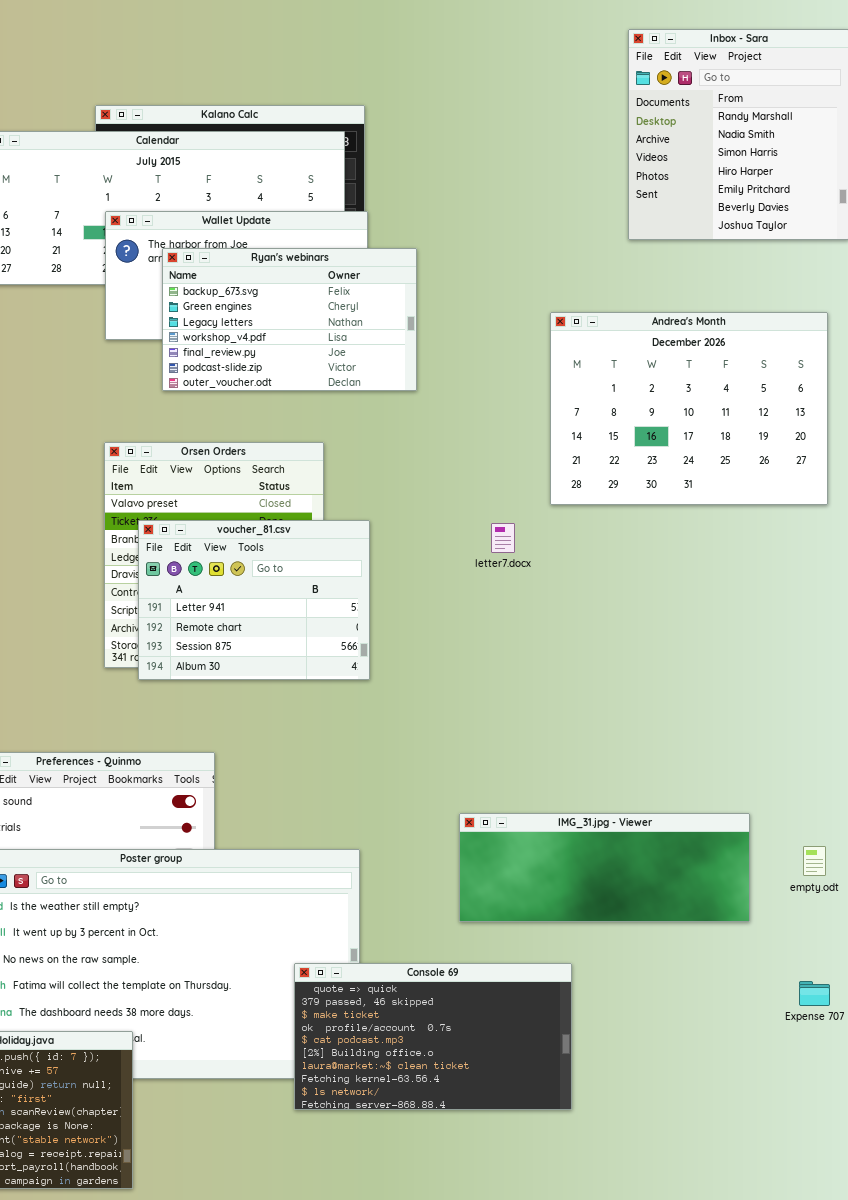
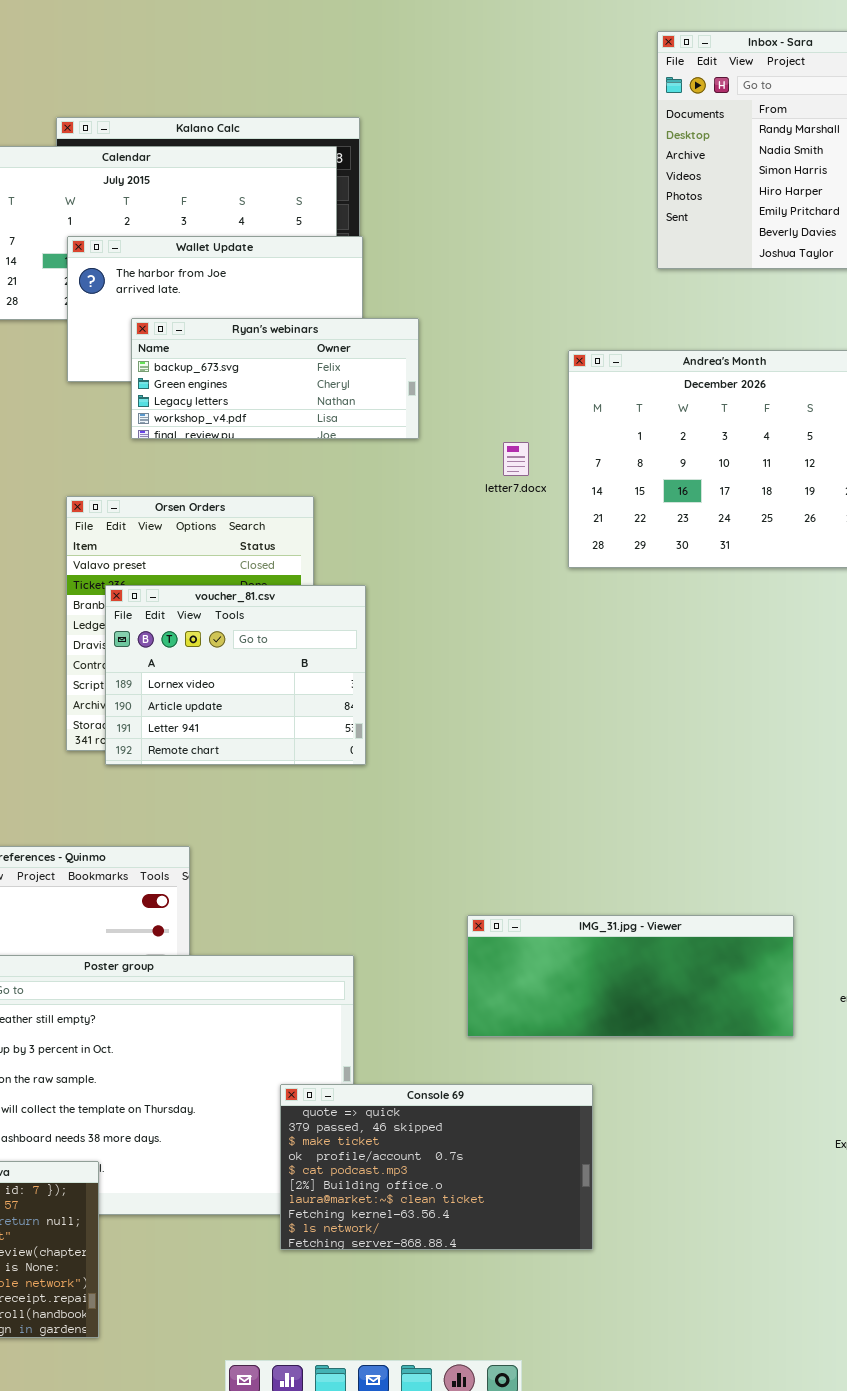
Ryan's webinars: [162,248,417,391] -> [131,318,419,439], resized
voucher_81.csv: [138,520,370,680] -> [105,585,366,765], scrolled up 2 rows
letter7.docx: [491,523,515,553] -> [503,442,529,476], moved

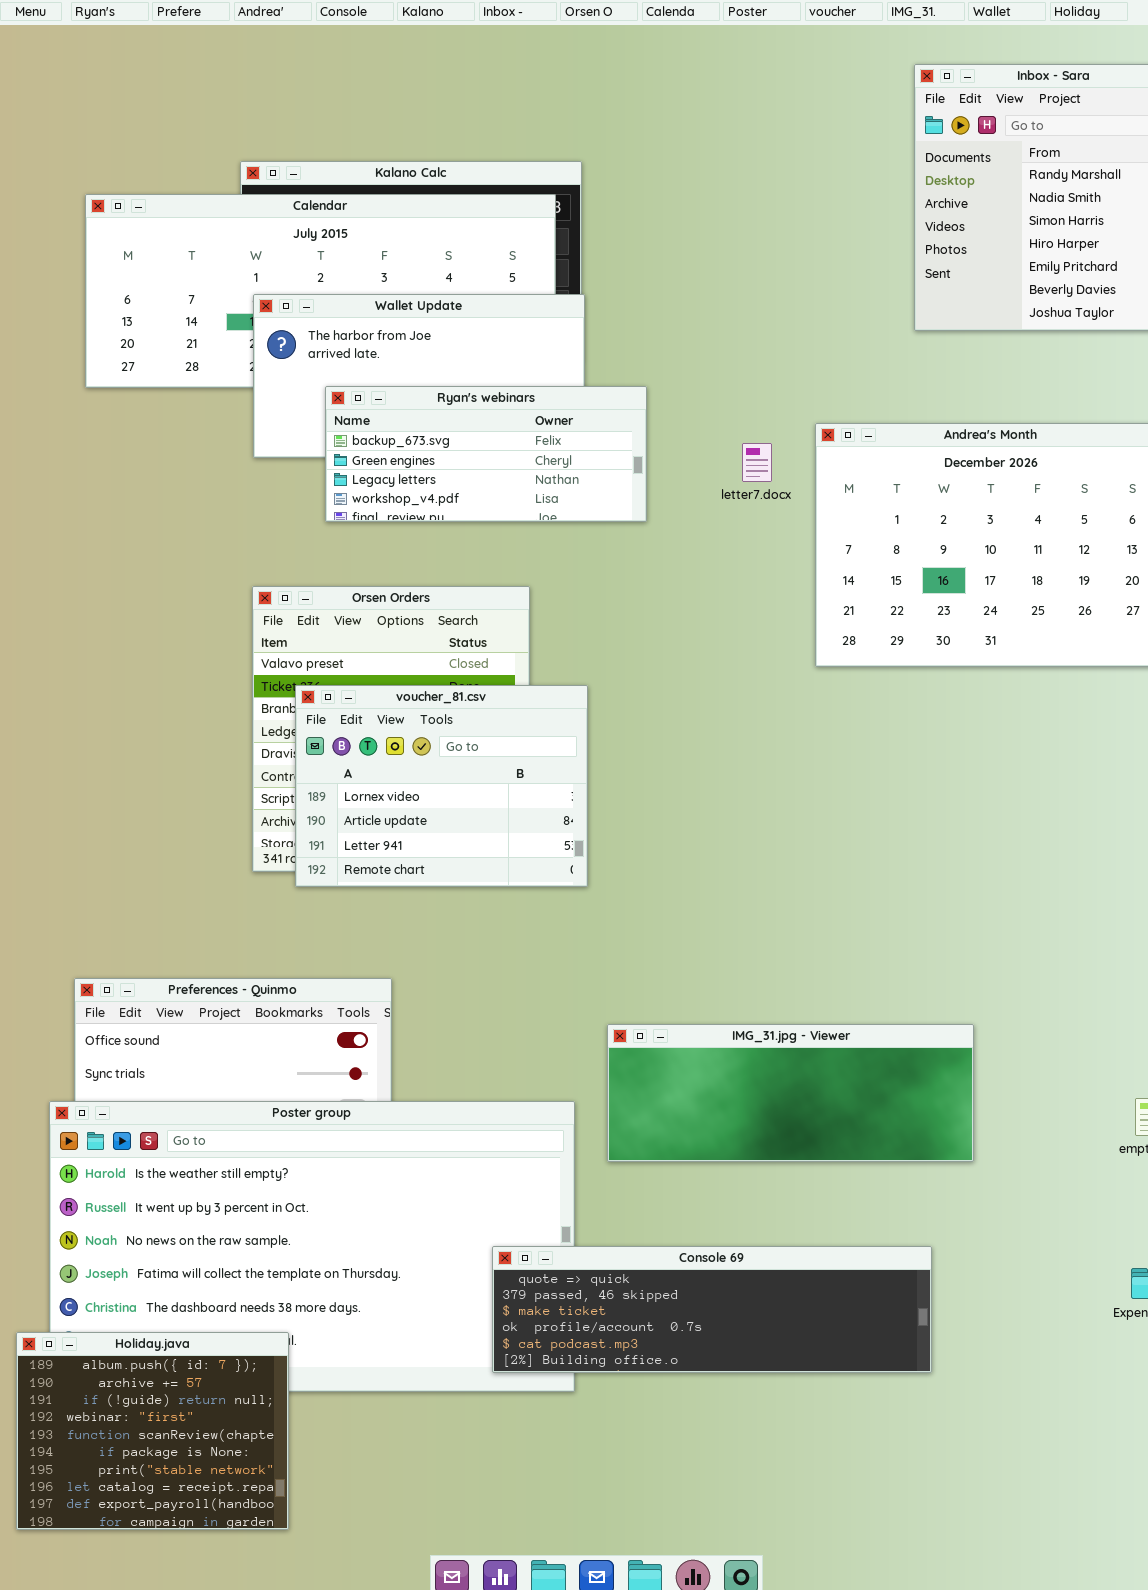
letter7.docx: [503,442,529,476] -> [742,443,772,482], moved
IMG_31.jpg - Viewer: [467,915,794,1037] -> [607,1024,974,1162], moved
Console 69: [280,1084,593,1250] -> [492,1246,932,1373], resized

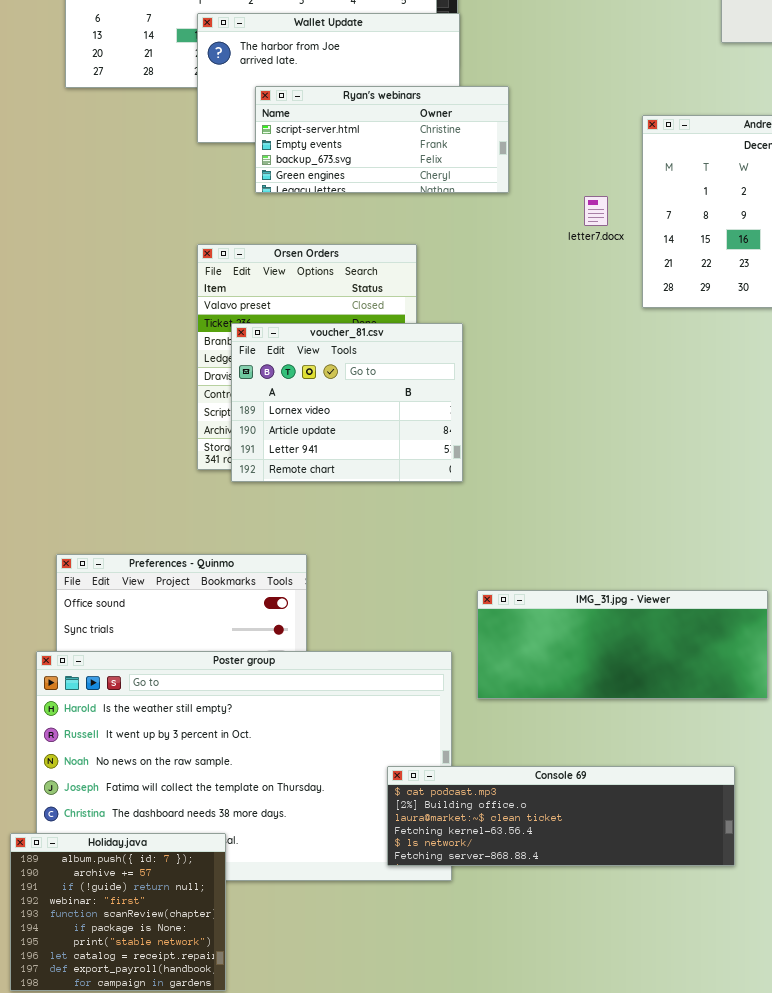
Ryan's webinars: [325,386,647,522] -> [255,86,509,193], scrolled up 2 rows
letter7.docx: [742,443,772,482] -> [584,196,608,226], moved
Console 69: [492,1246,932,1373] -> [387,766,735,866], scrolled down 4 rows

